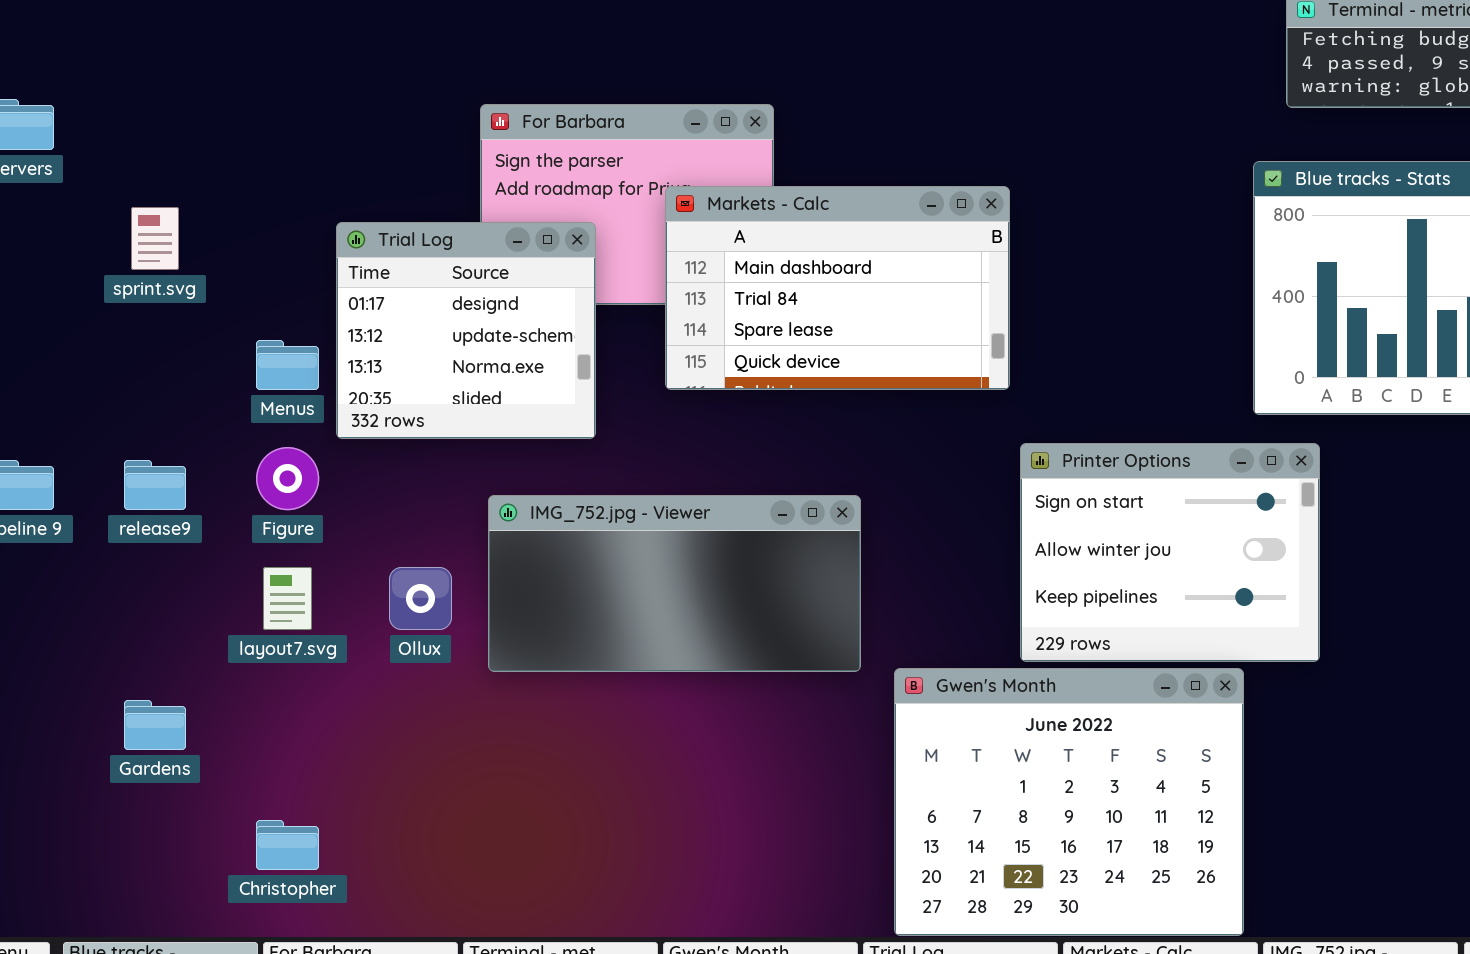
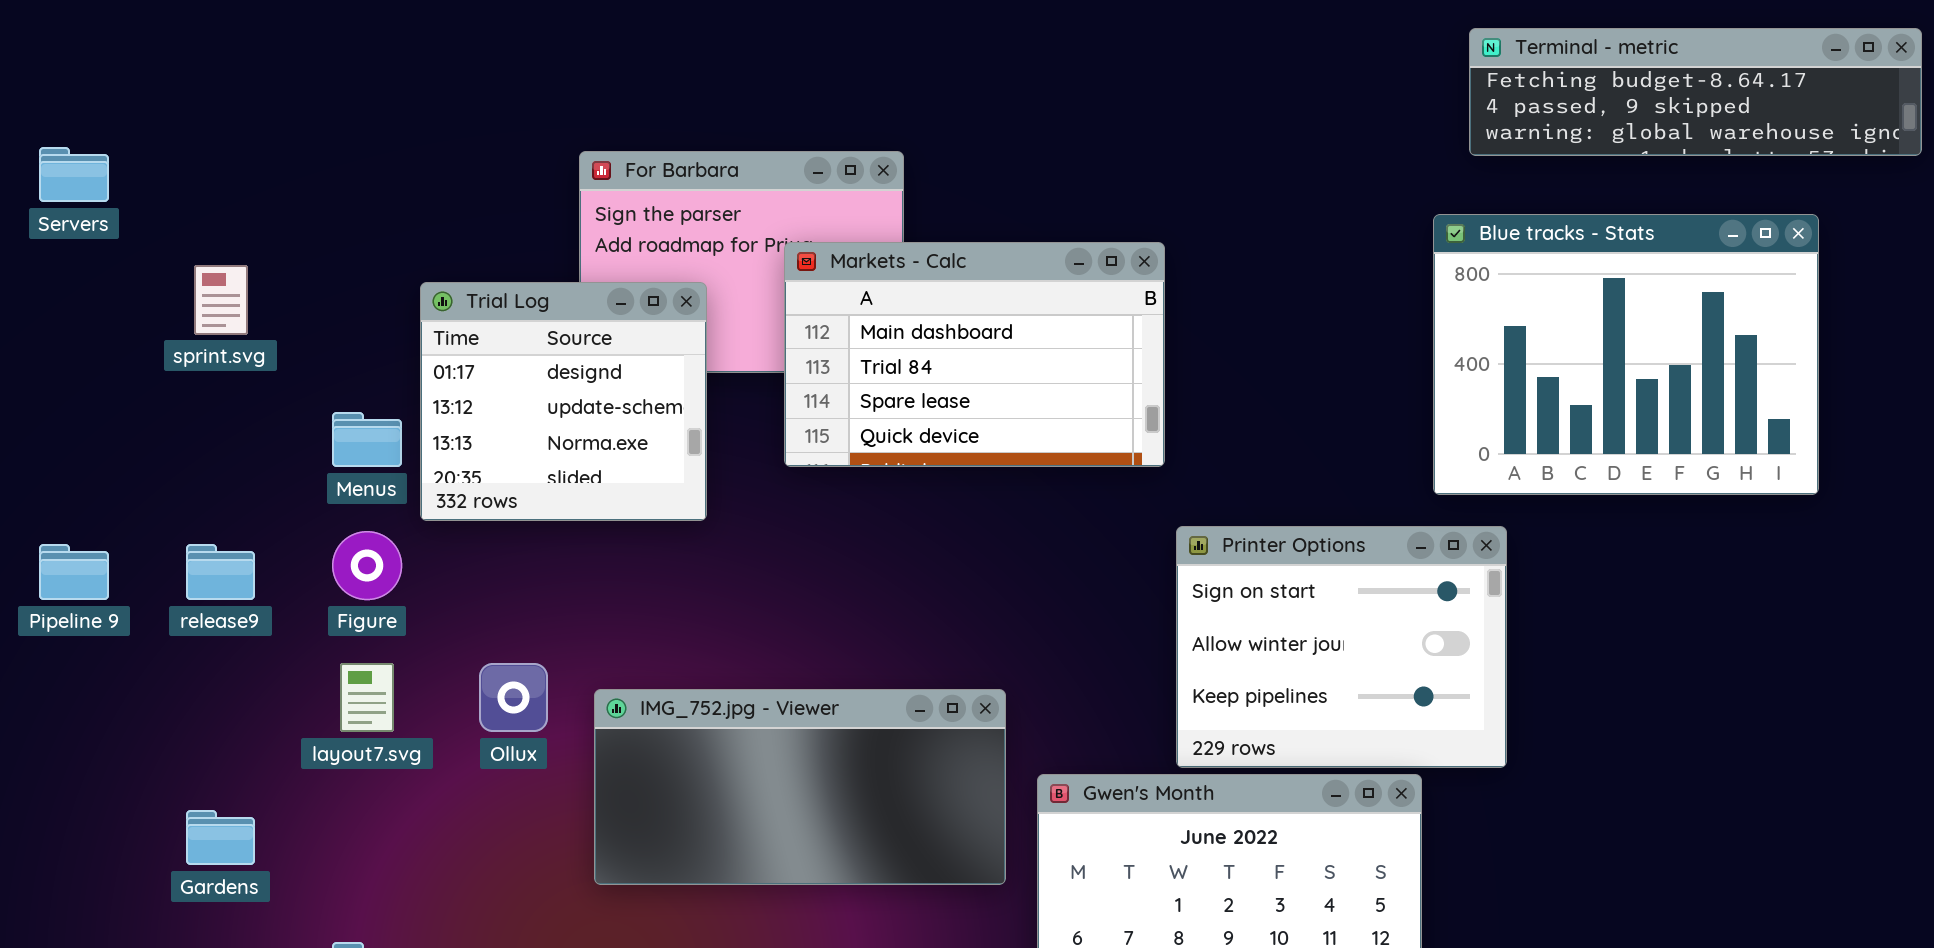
IMG_752.jpg - Viewer: [488,495,861,672] -> [594,689,1006,885], moved

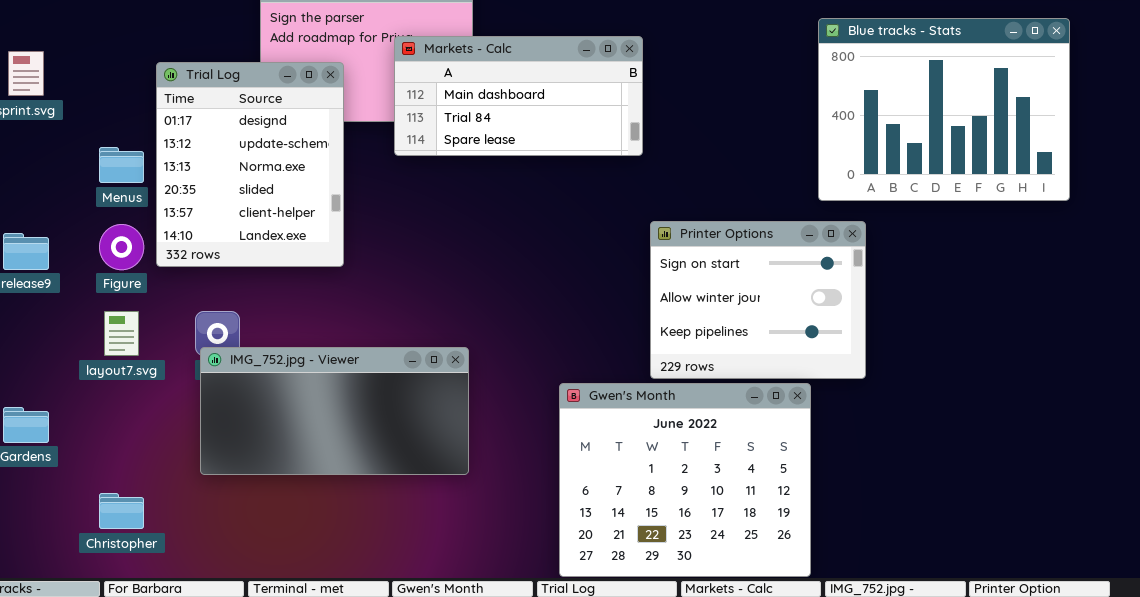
Markets - Calc: [784,242,1165,467] -> [394,36,643,156], resized
Trial Log: [420,282,707,521] -> [156,62,344,267], resized
IMG_752.jpg - Viewer: [594,689,1006,885] -> [200,347,469,475], moved

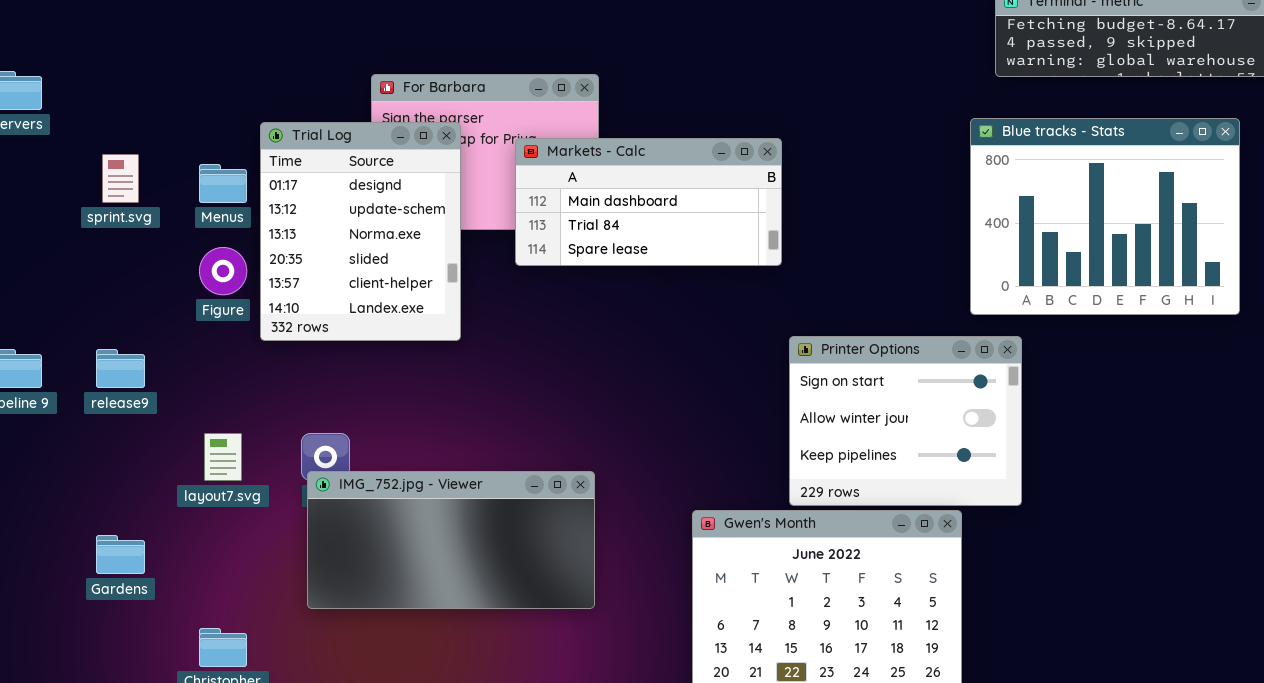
Trial Log: [156,62,344,267] -> [260,122,461,341], moved
Menus: [99,147,144,183] -> [199,164,247,203], moved
Figure: [99,224,144,270] -> [199,247,247,295], moved

